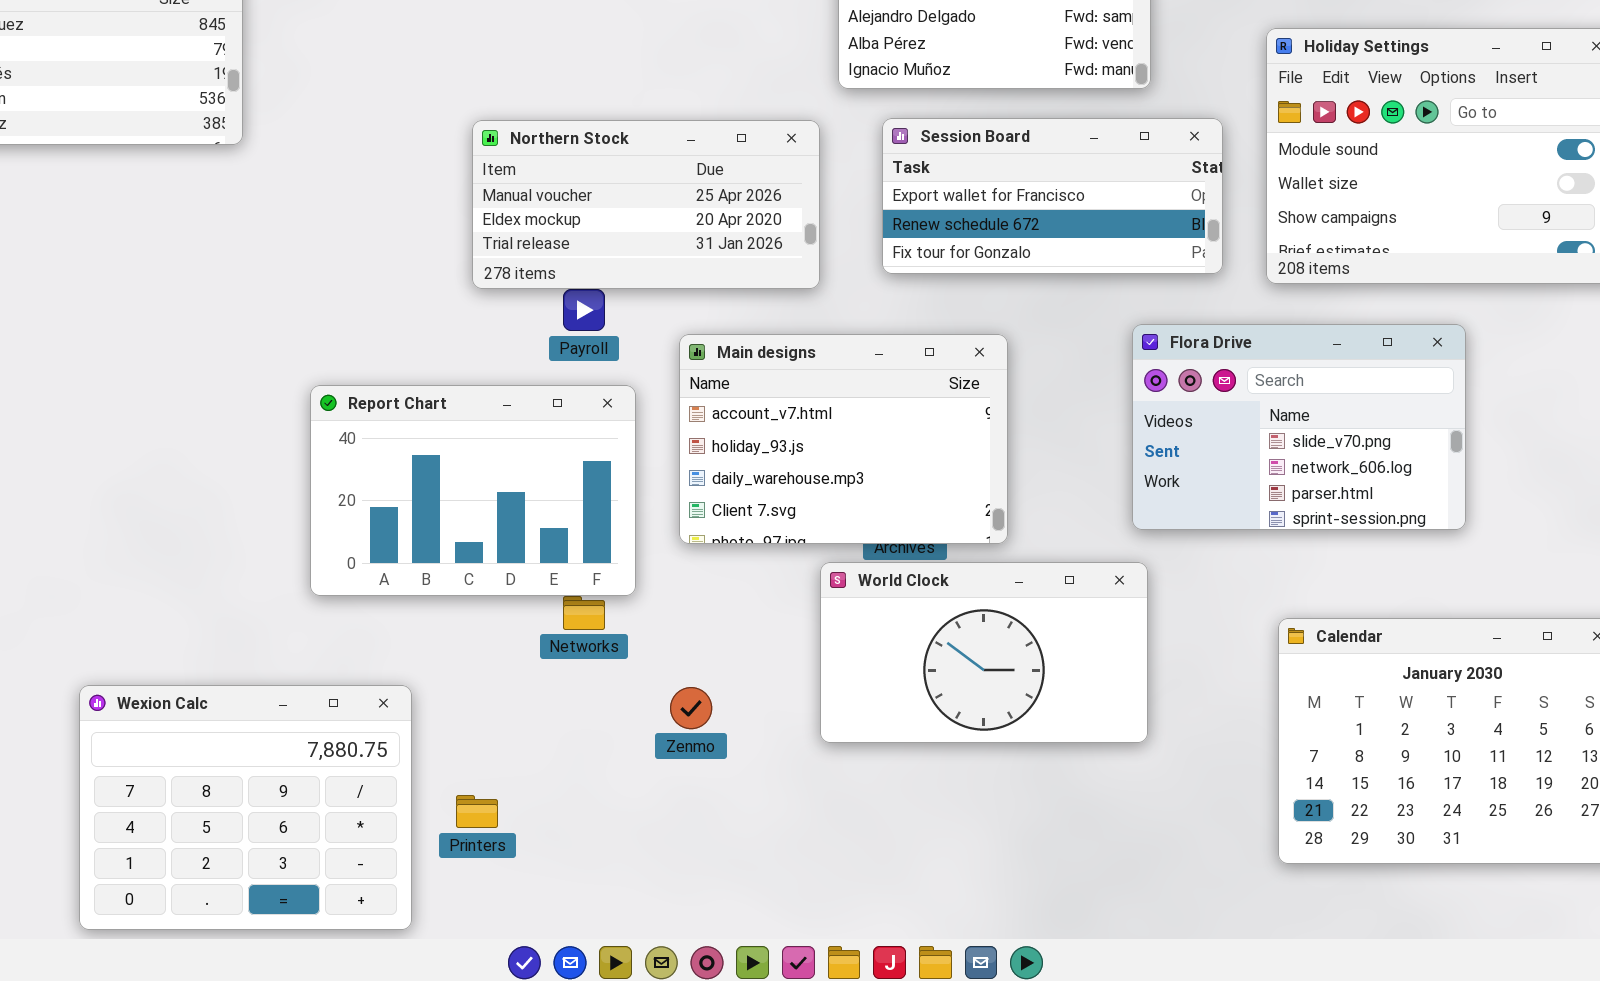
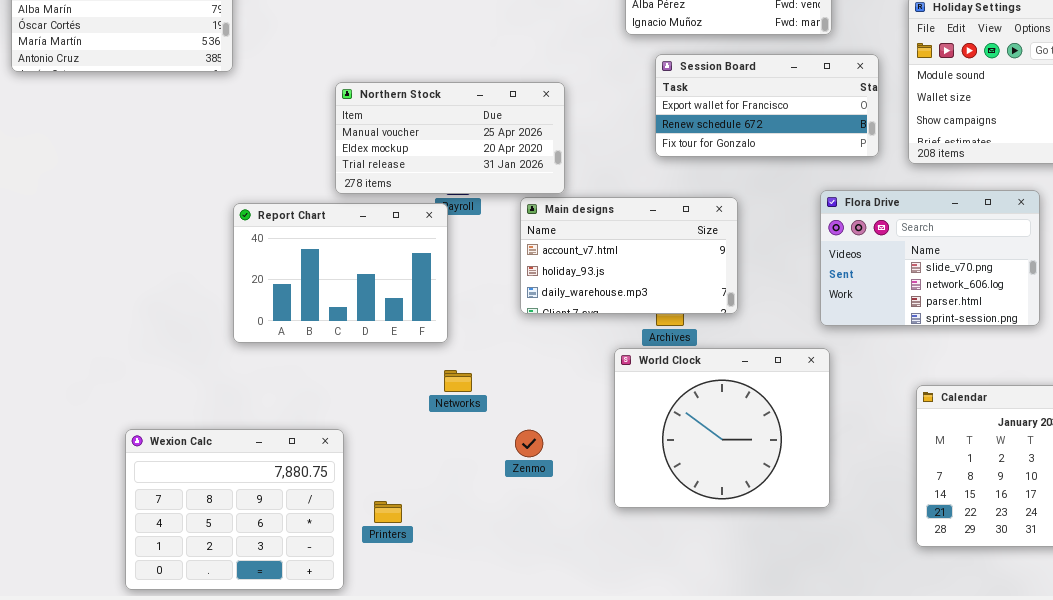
Northern Stock: [472,120,820,289] -> [335,82,565,194], moved
Main designs: [679,334,1008,544] -> [520,197,738,314], resized
Report Chart: [310,385,636,596] -> [233,203,448,343], moved
World Clock: [820,562,1148,743] -> [614,348,830,508], resized

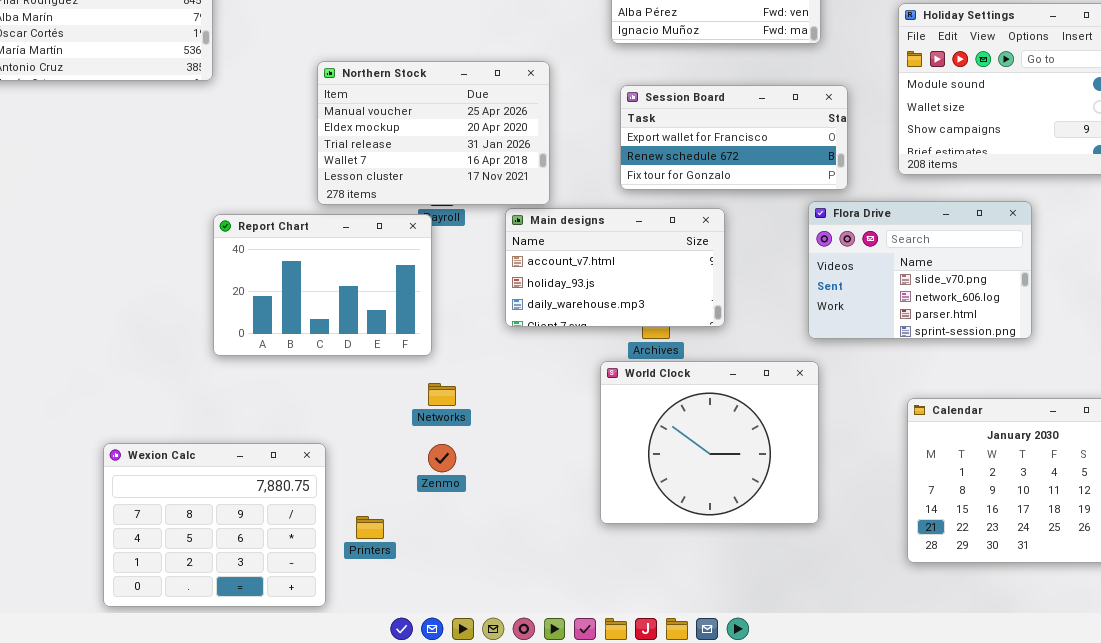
Session Board: [655,54,879,157] -> [620,85,848,190], moved
Northern Stock: [335,82,565,194] -> [317,61,550,205], resized
Zenmo: [515,430,543,457] -> [428,444,456,472], moved

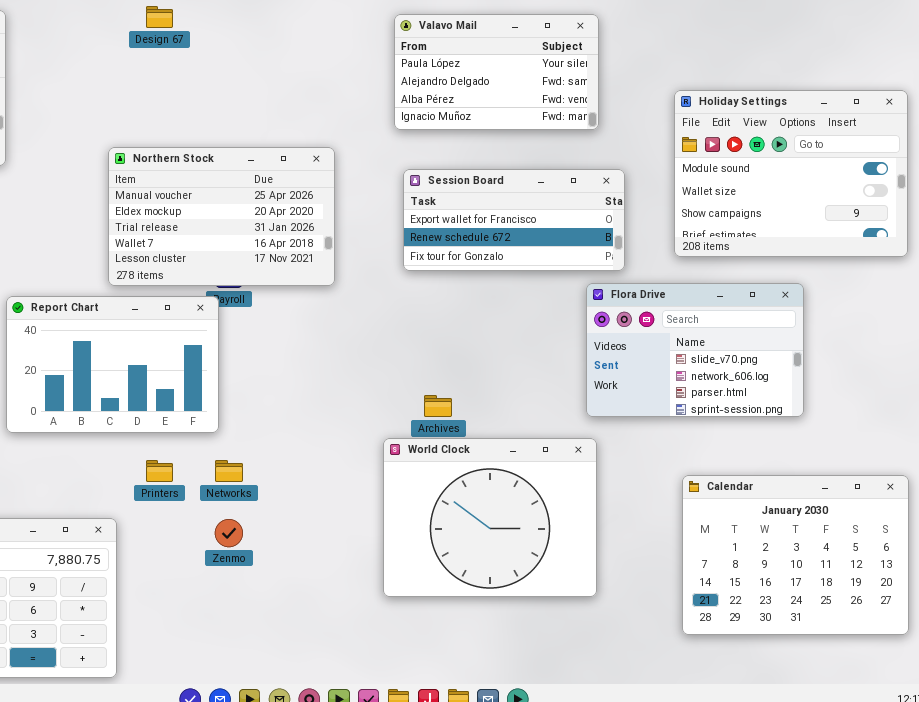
Main designs: [505,208,725,327] -> none, closed
Printers: [356,516,384,539] -> [146,460,173,482], moved

